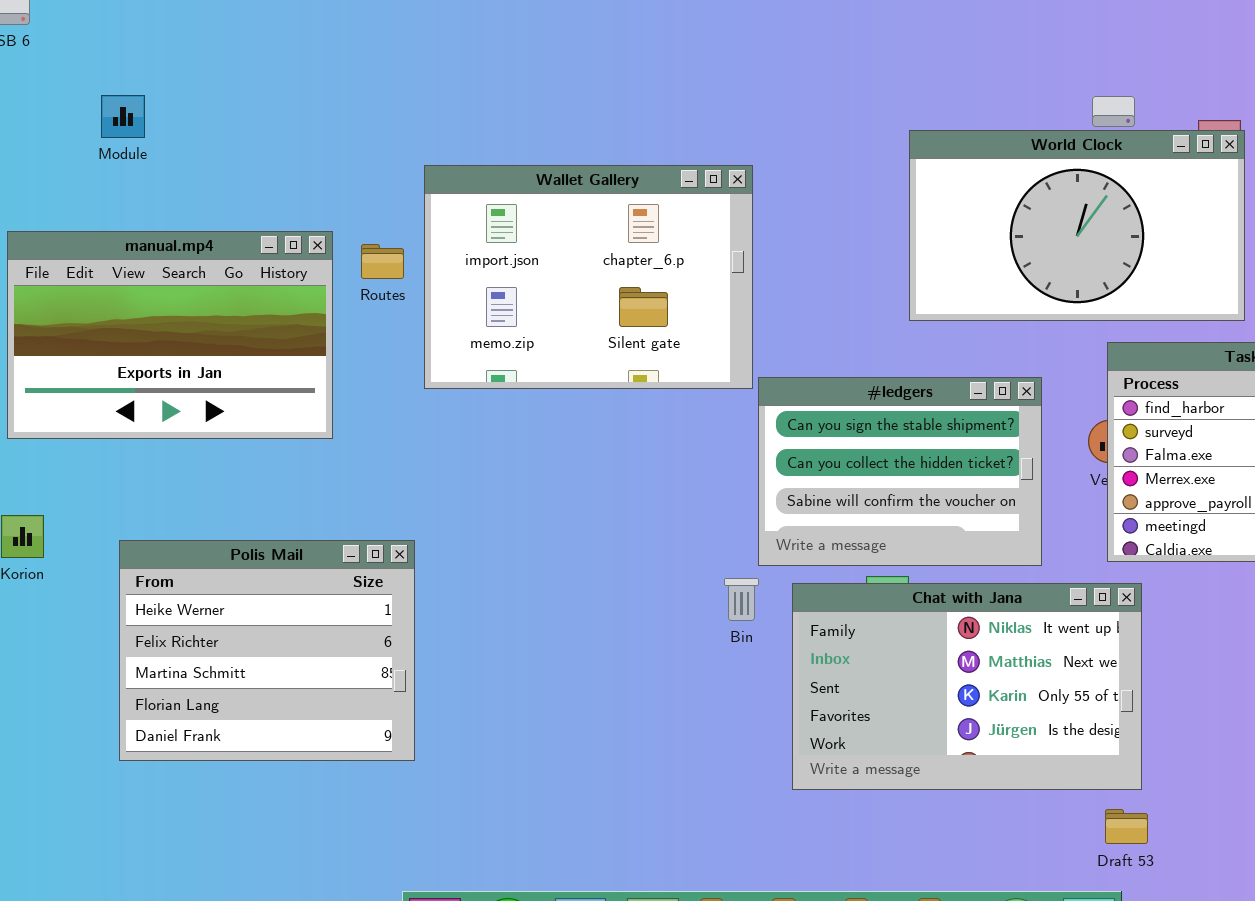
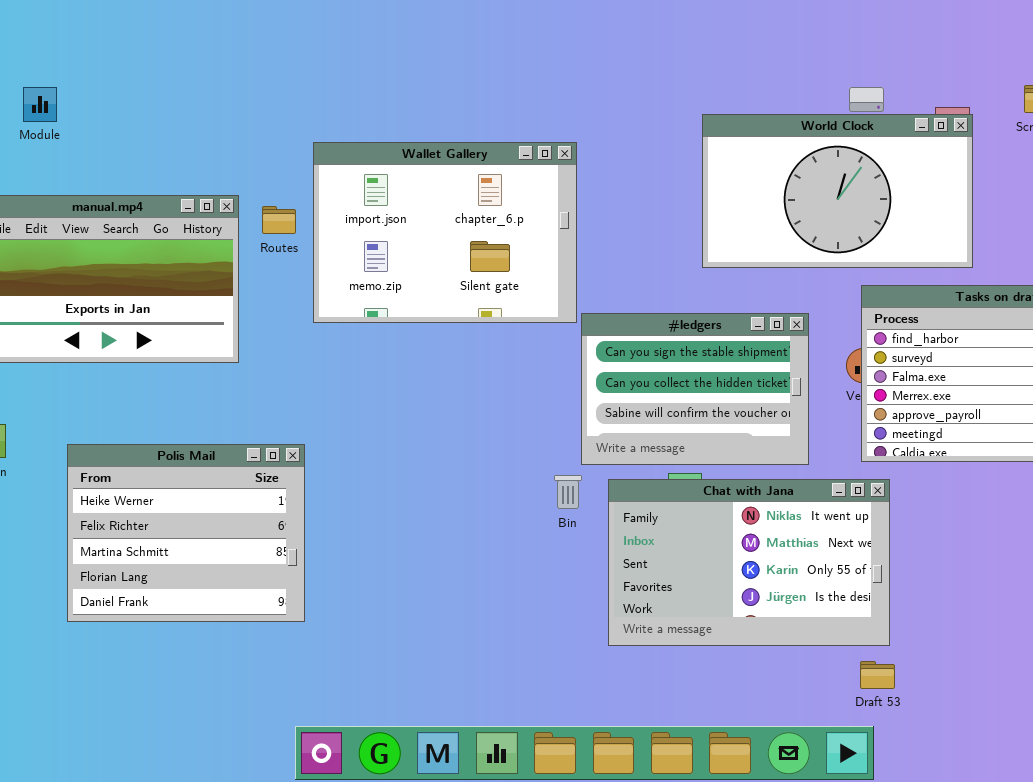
Module: [101,95,145,138] -> [23,87,57,122], moved

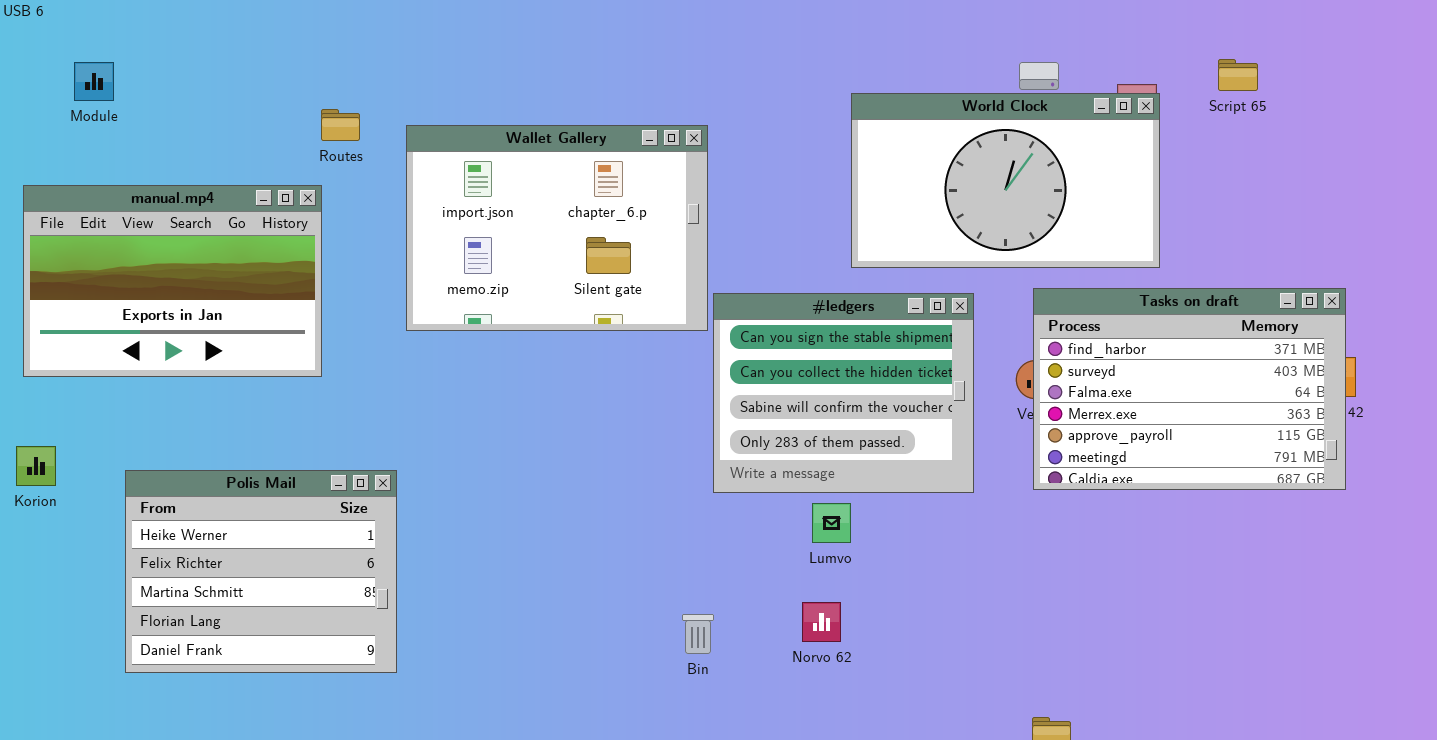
Routes: [262,206,296,234] -> [321,109,360,141], moved
#ledgers: [581,313,809,465] -> [713,293,974,493], resized
Bin: [554,475,582,509] -> [682,614,714,654], moved
Chat with Jana: [608,479,890,646] -> none, closed

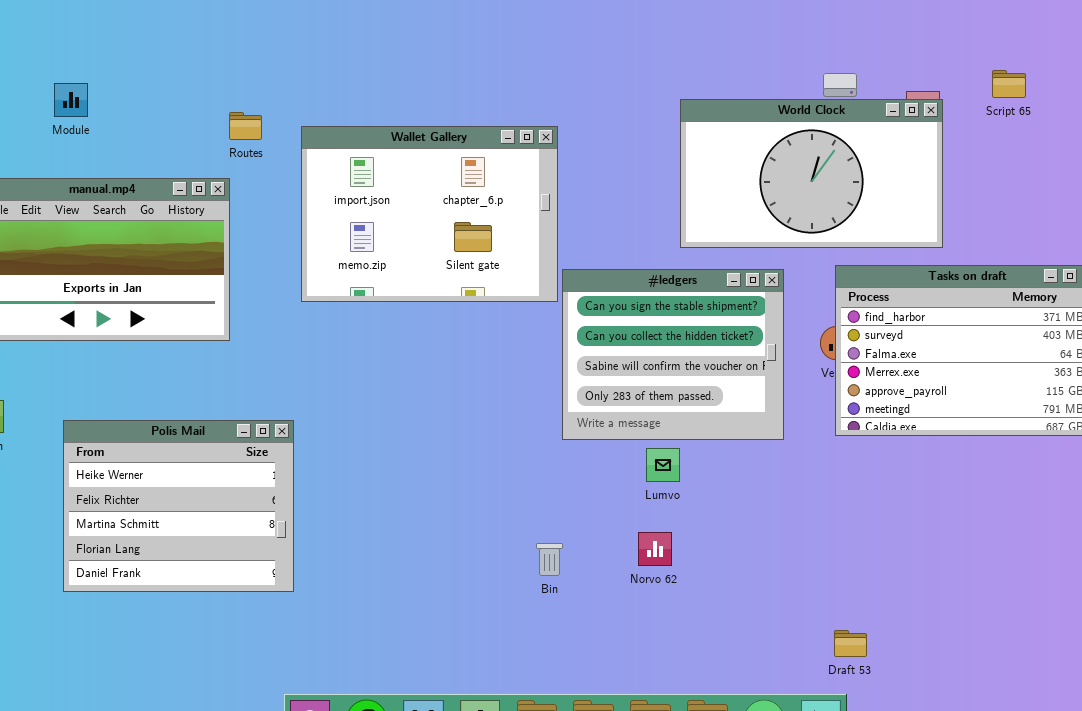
Module: [74,62,114,101] -> [54,83,88,117], moved

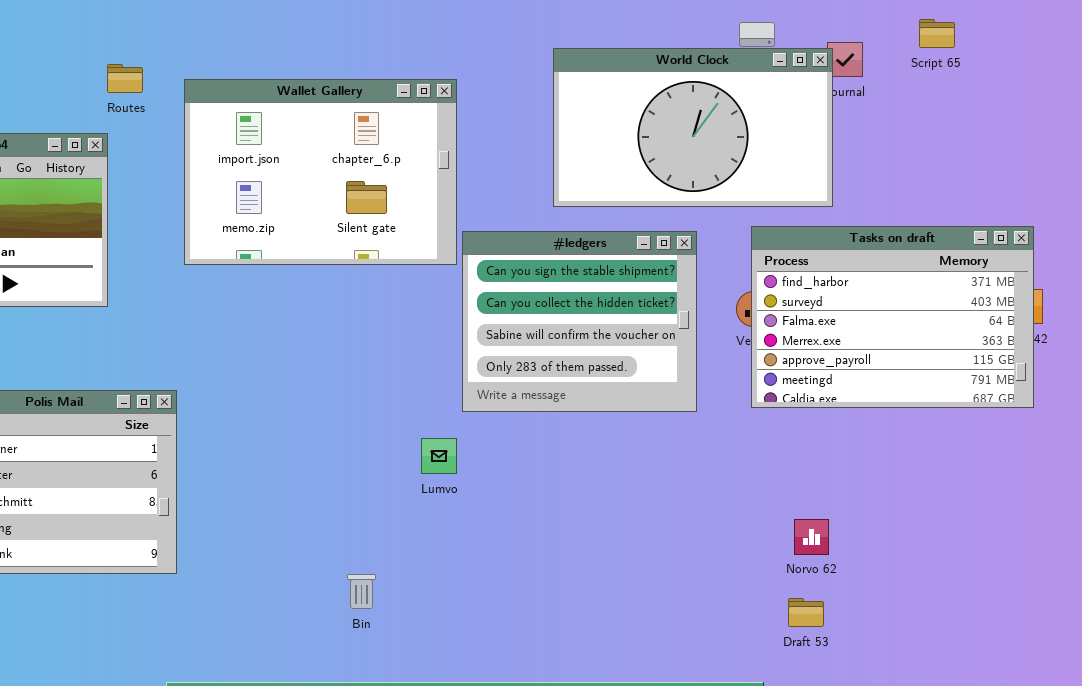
World Clock: [680,99,943,248] -> [553,48,833,207], moved
Lumvo: [646,448,680,482] -> [421,438,457,474], moved
Norvo 62: [638,532,672,566] -> [794,519,829,555], moved
Bin: [536,543,563,576] -> [347,574,376,609], moved
Draft 53: [834,630,867,657] -> [788,598,824,627], moved

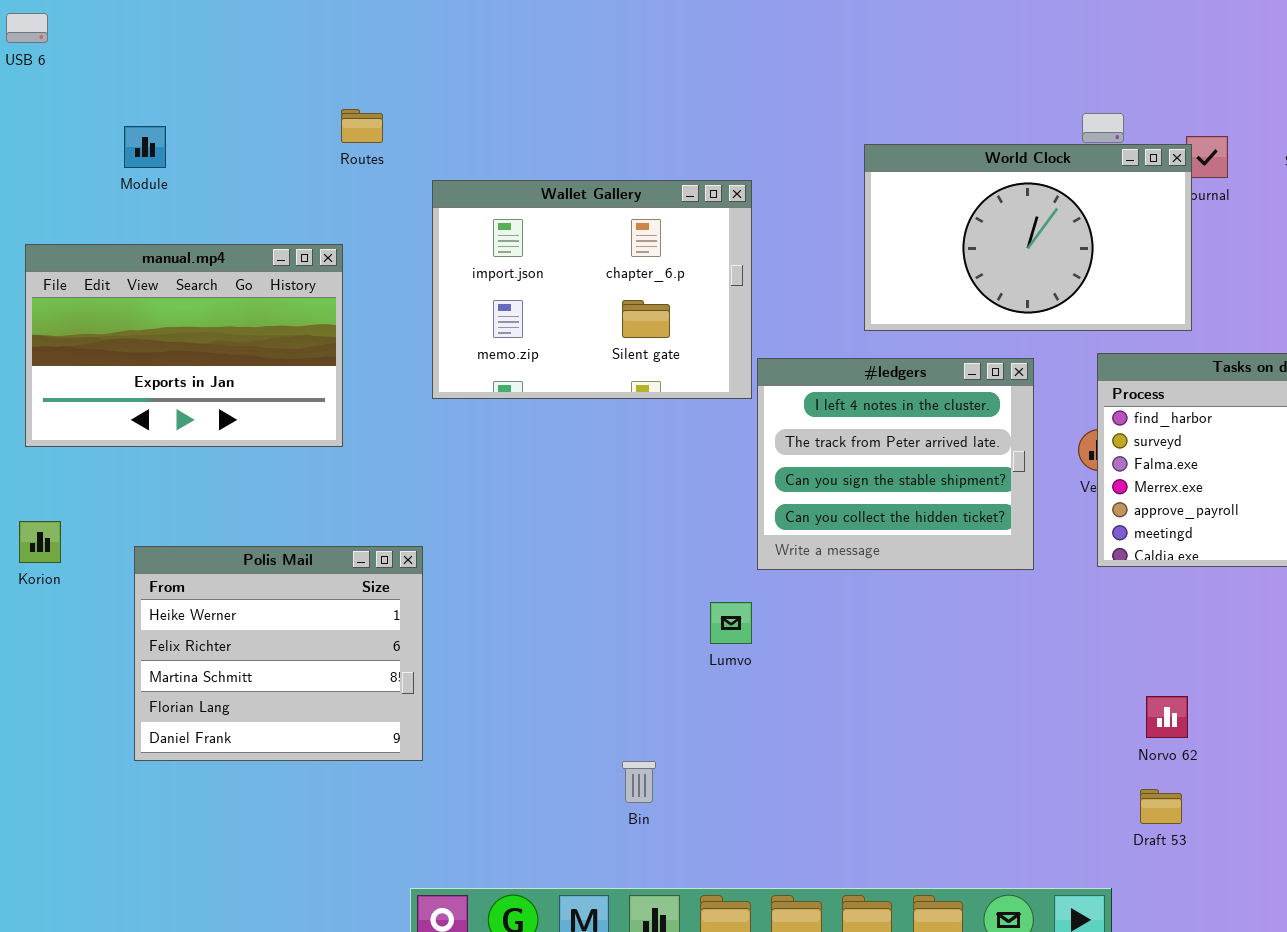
Routes: [107,64,143,93] -> [341,109,383,143], moved
#ledgers: [462,231,697,412] -> [757,358,1034,570], scrolled up 2 rows

